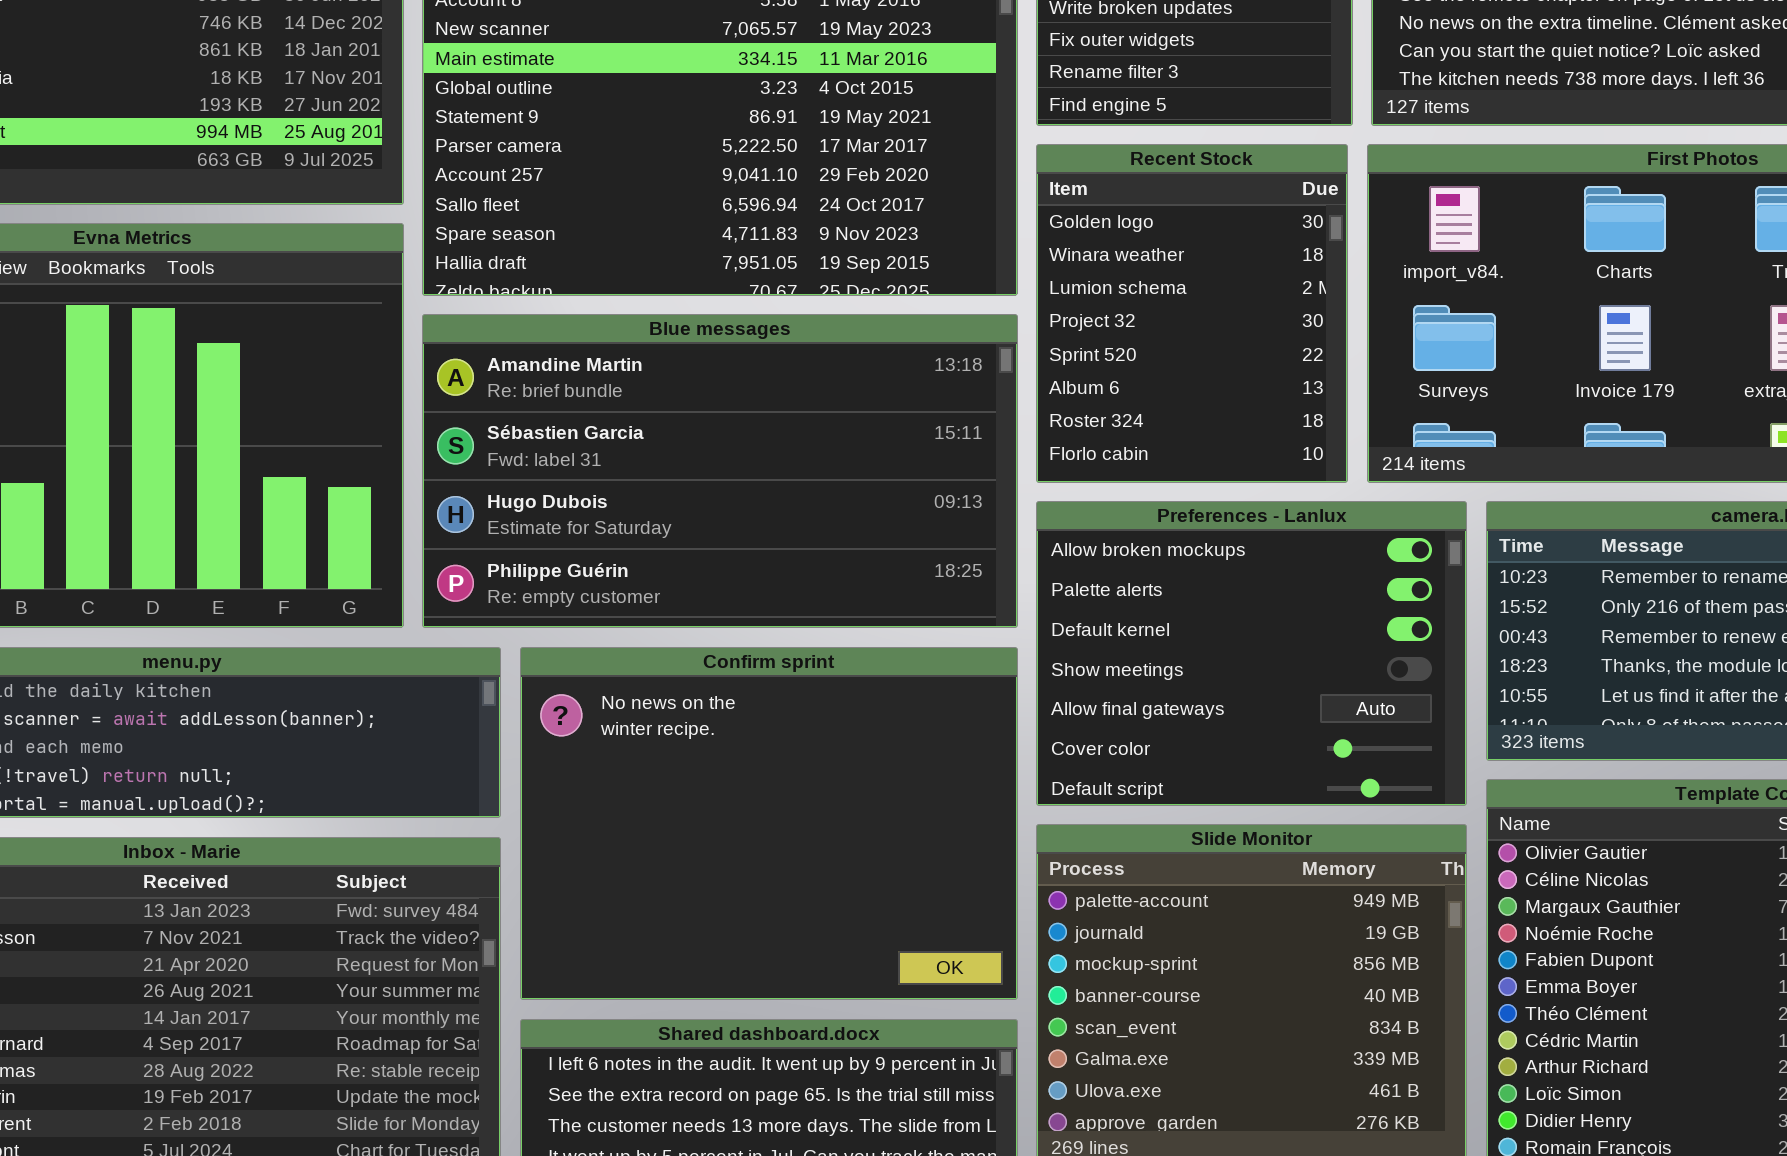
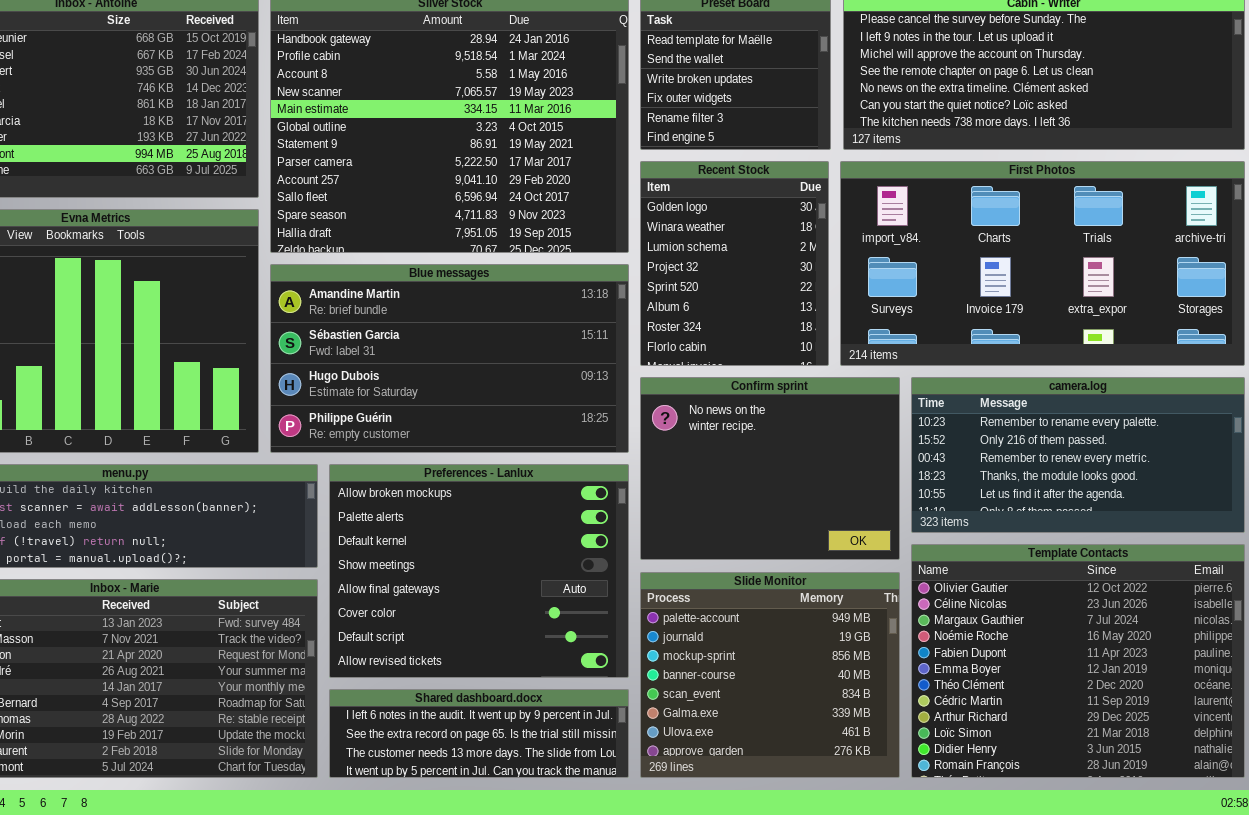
Preferences - Lanlux: [1036,501,1467,806] -> [329,464,629,678], moved, resized
Confirm sprint: [520,647,1018,1000] -> [640,377,900,560], moved, resized

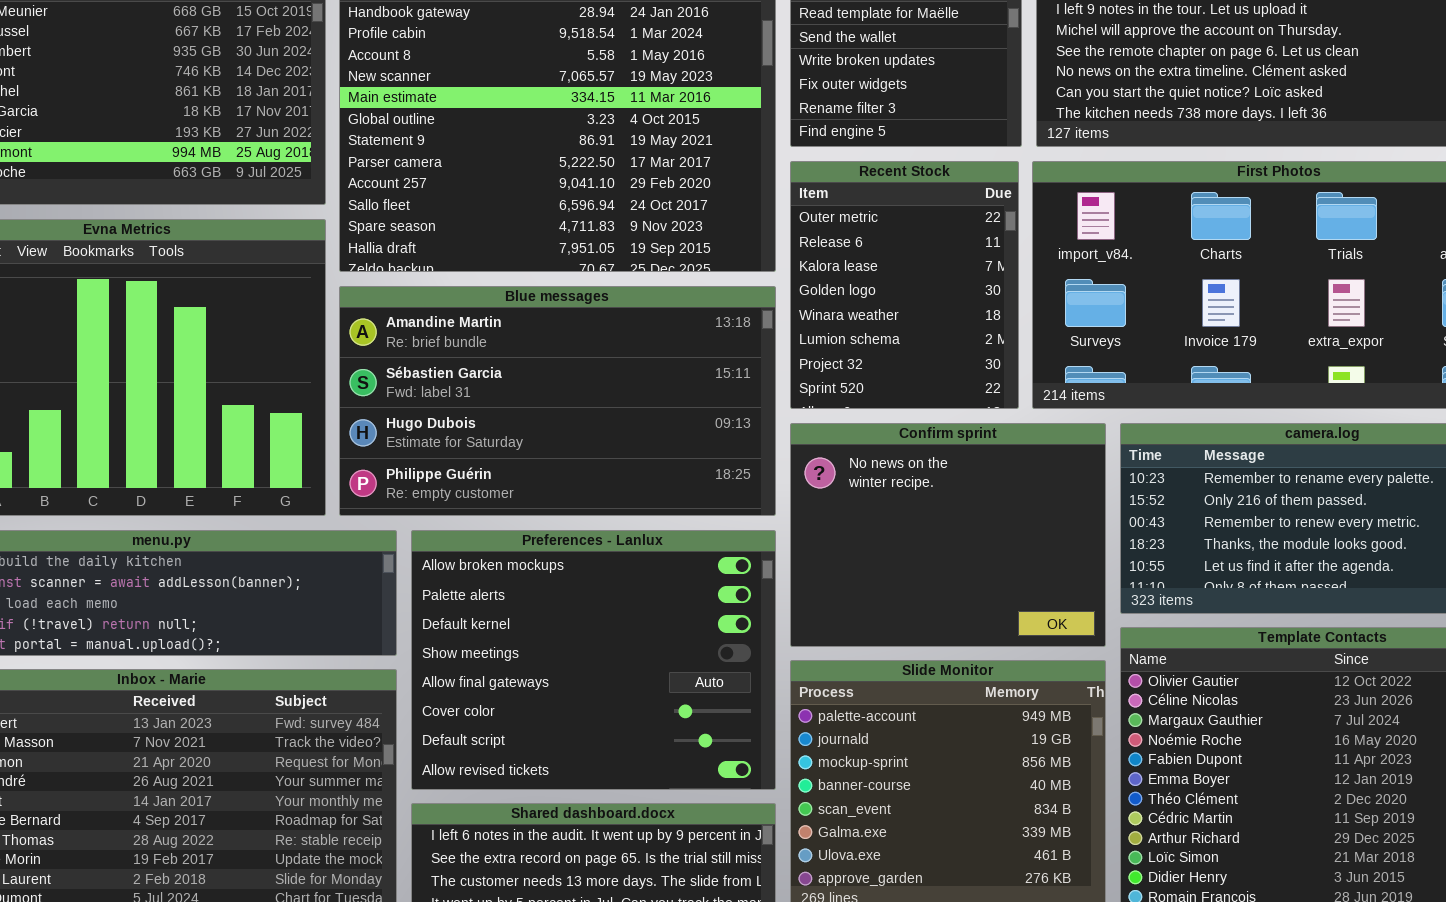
Recent Stock: [640,161,829,366] -> [790,161,1019,409], scrolled up 3 rows

